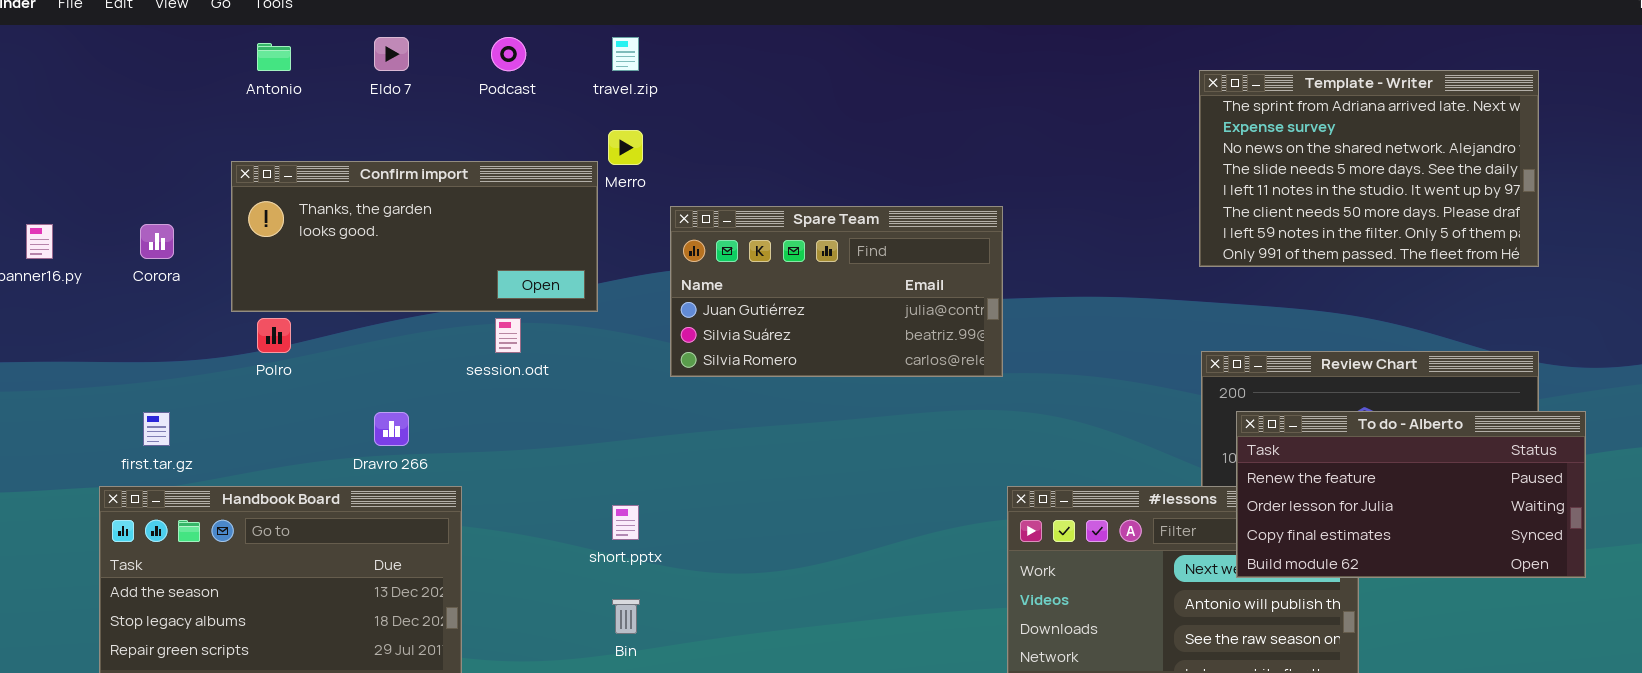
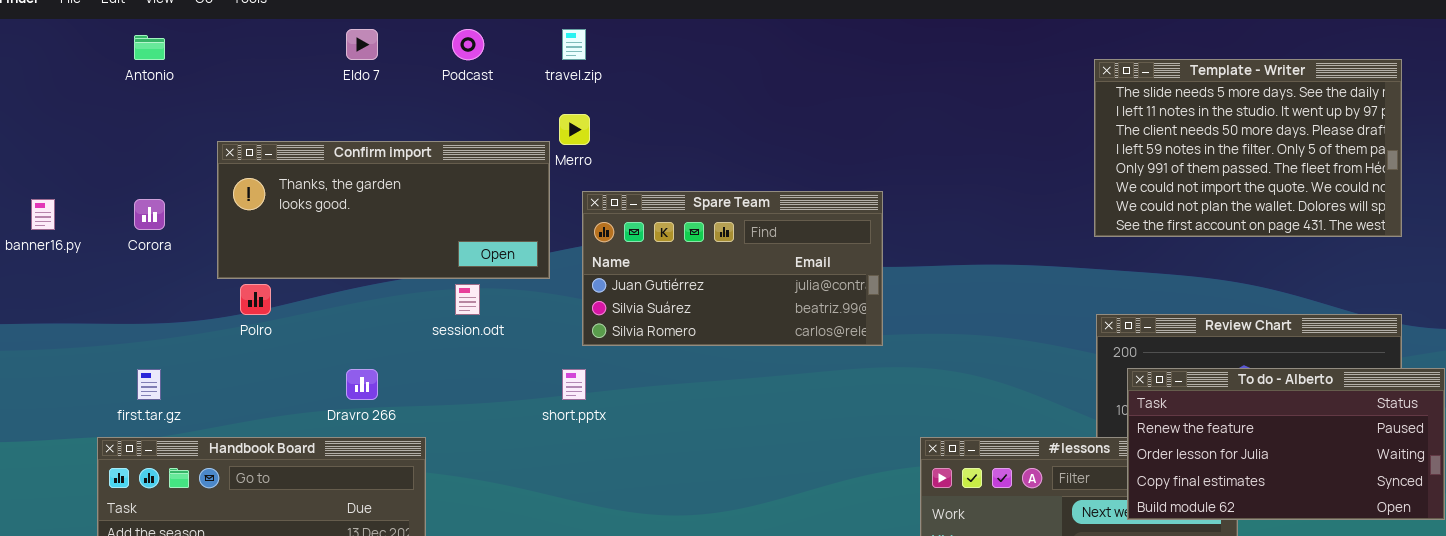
Antonio: [257,43,291,71] -> [134,35,165,60], moved
Template - Writer: [1199,70,1539,267] -> [1094,59,1402,237], scrolled down 3 rows
Spare Team: [670,206,1003,377] -> [582,191,883,346], moved
short.pptx: [612,505,639,540] -> [562,369,586,400], moved

